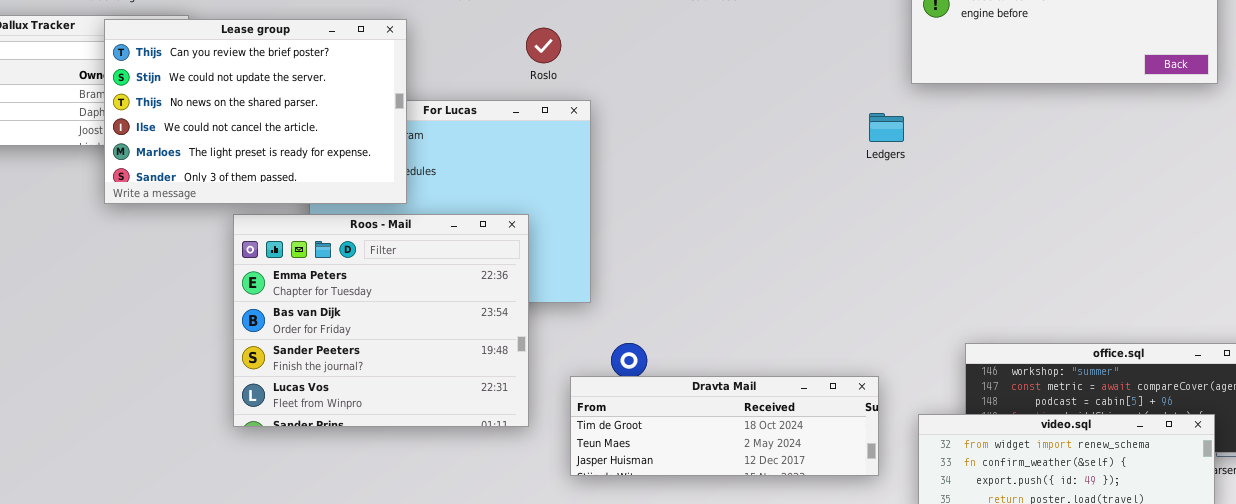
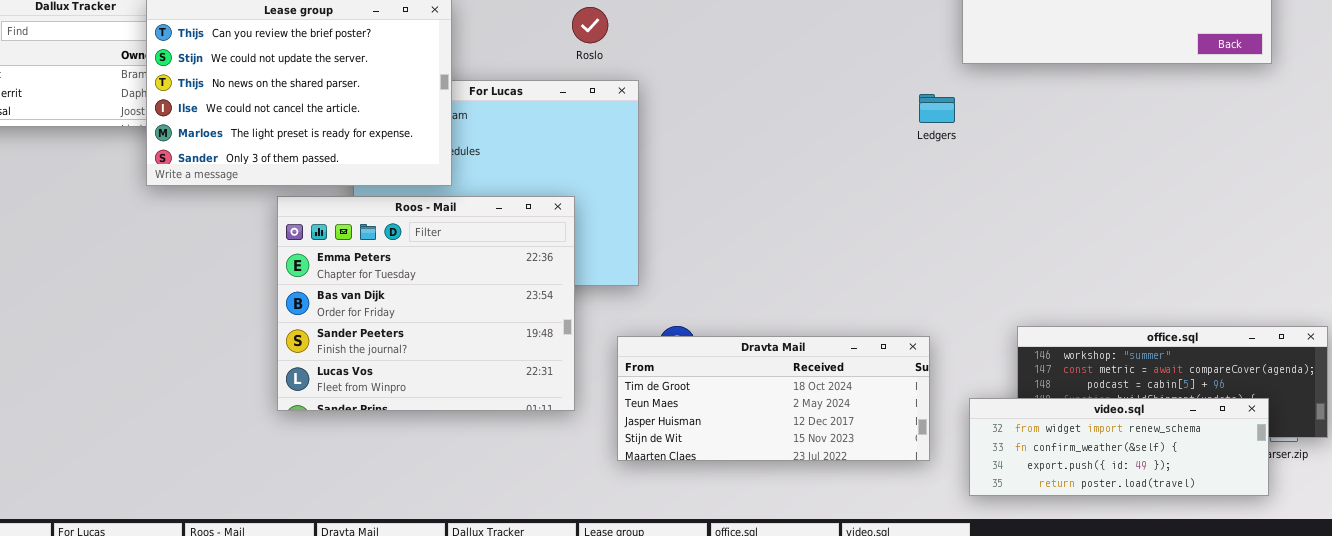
Dravta Mail: [570,376,879,476] -> [617,336,930,461], resized

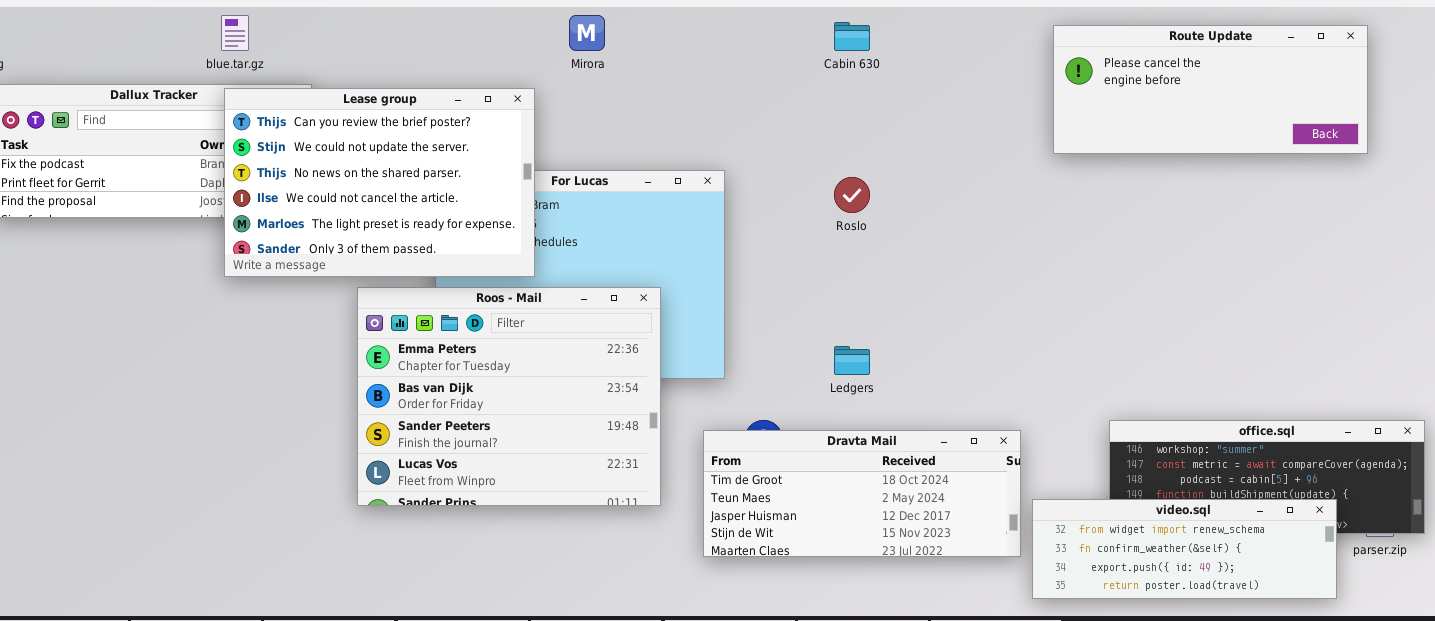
Roslo: [572,7,608,43] -> [834,177,870,213], moved
Ledgers: [919,94,955,123] -> [834,346,870,375], moved
video.sql: [969,398,1269,496] -> [1032,499,1337,599], moved

